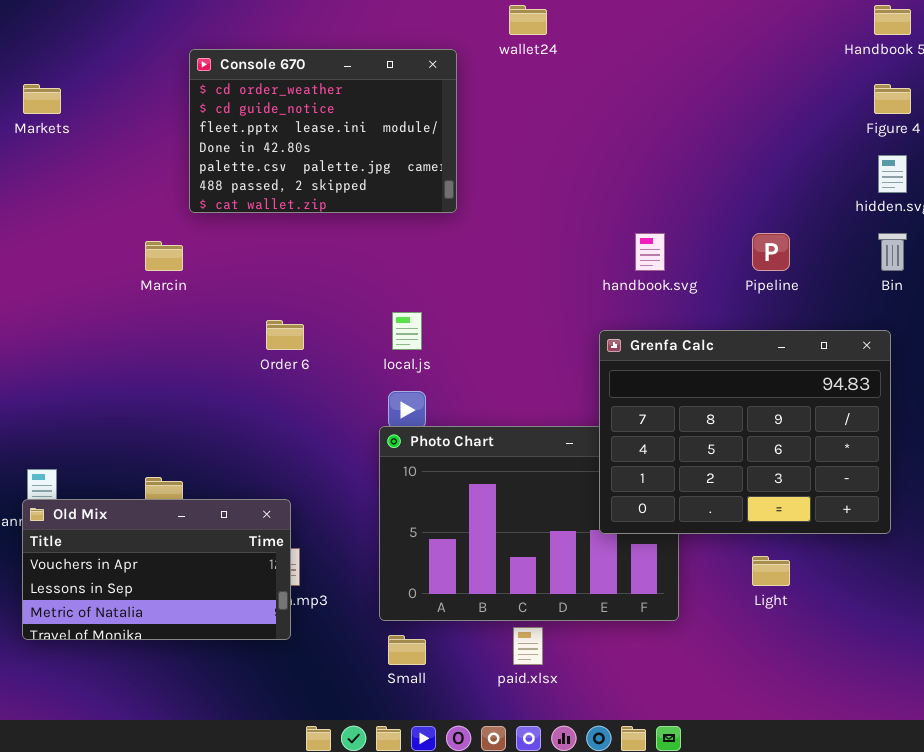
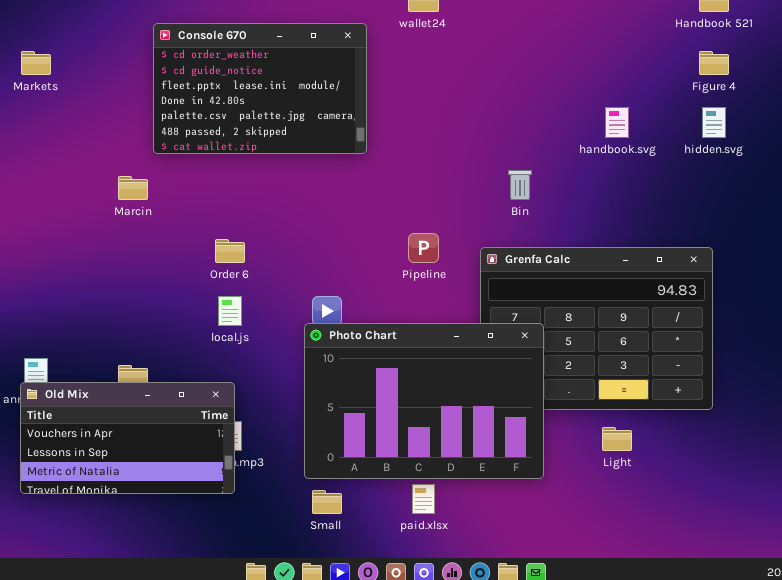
handbook.svg: [635,233,665,271] -> [605,107,629,138], moved
Pipeline: [752,233,790,271] -> [408,233,439,263], moved
Bin: [878,233,907,271] -> [508,170,532,200], moved
local.js: [392,312,422,350] -> [218,296,242,326], moved
Photo Chart: [379,426,679,621] -> [304,323,544,479], raised

